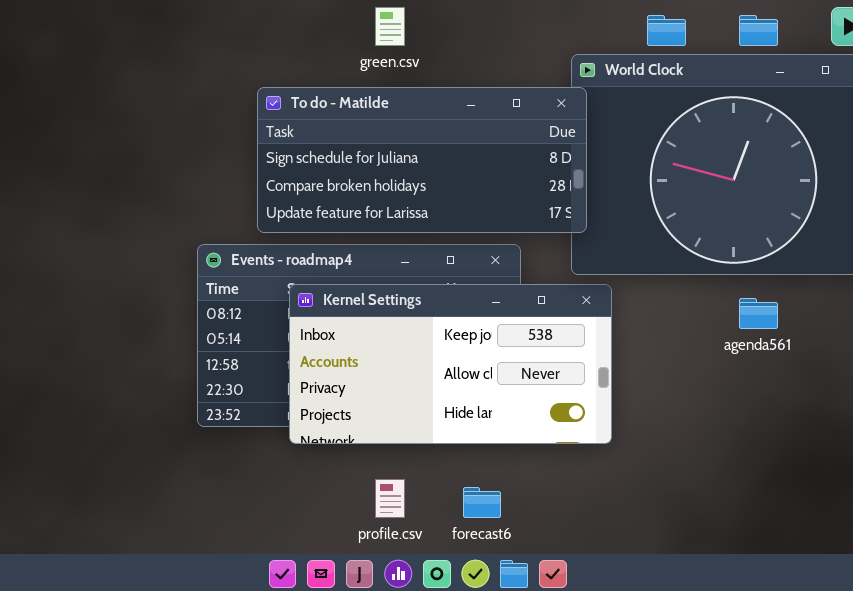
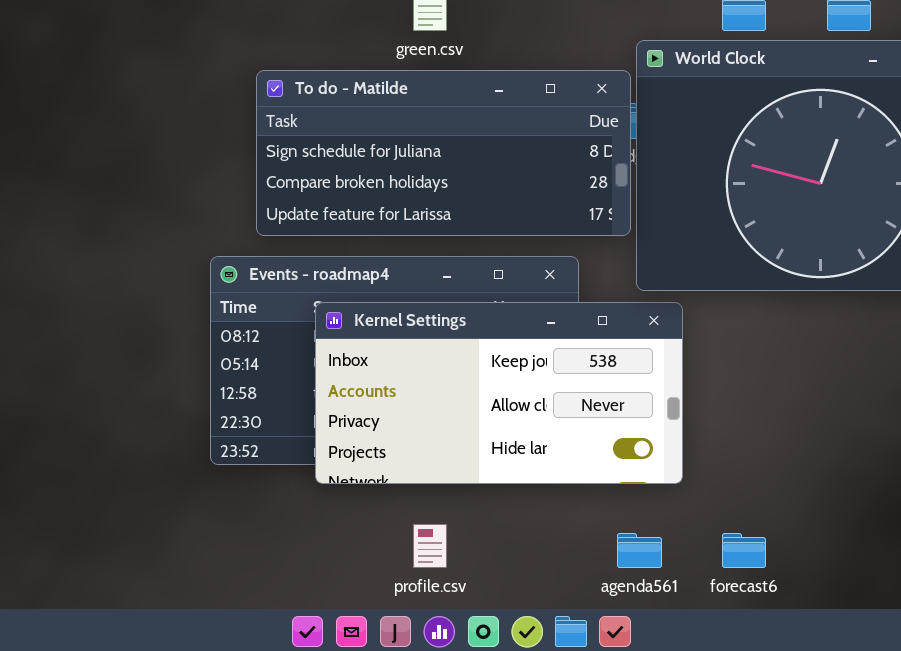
To do - Matilde: [257,87,587,233] -> [256,70,631,236], moved
agenda561: [739,298,778,329] -> [617,533,662,568], moved
forecast6: [463,487,501,518] -> [722,533,766,568], moved

